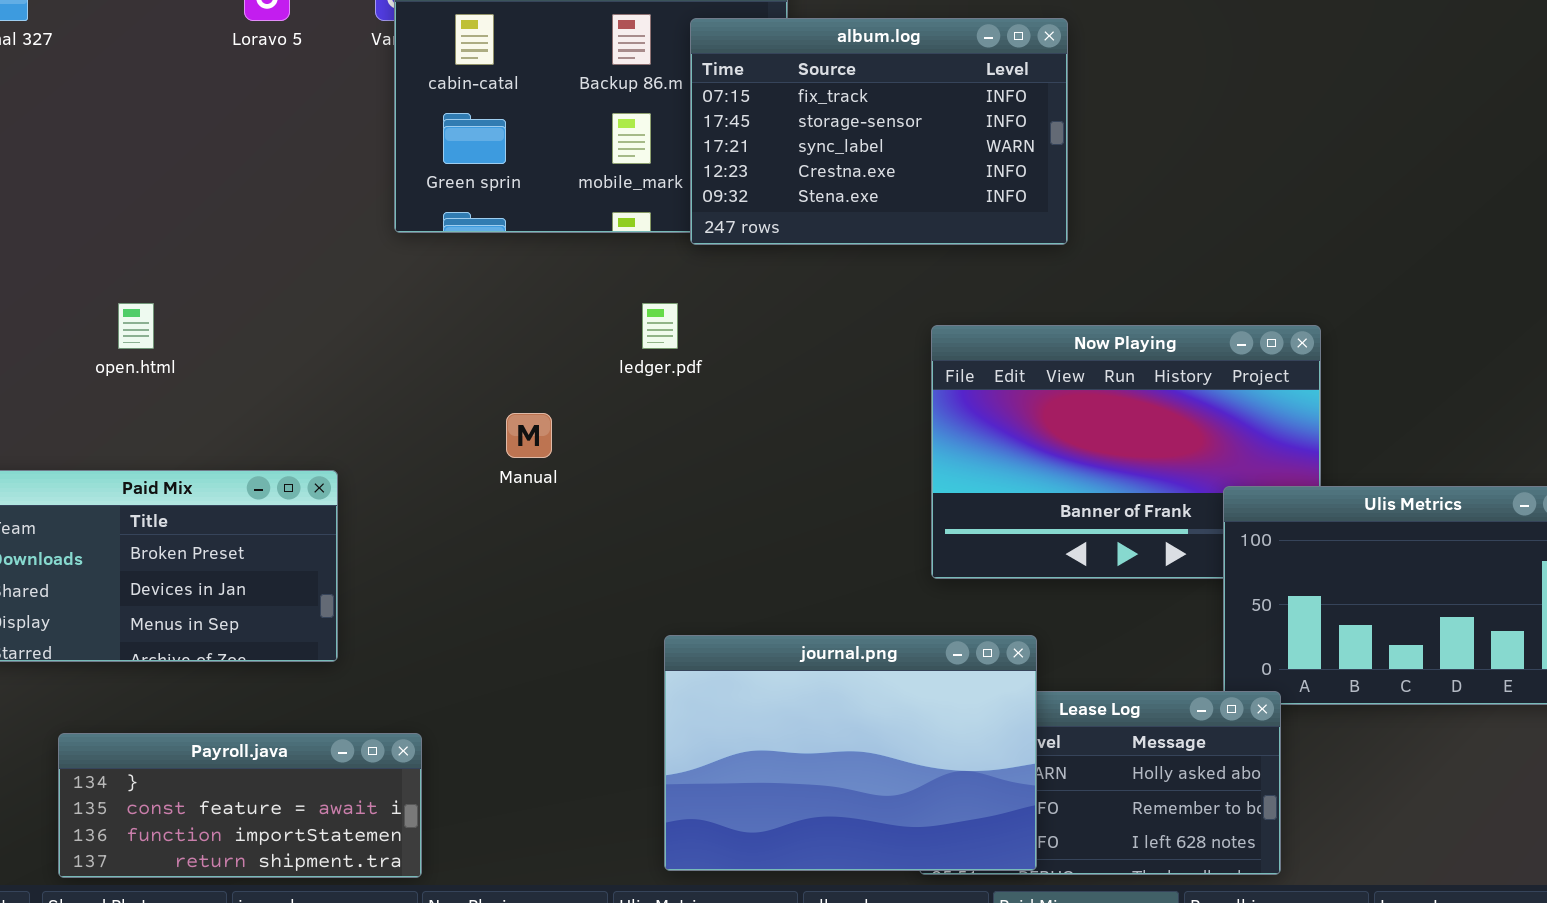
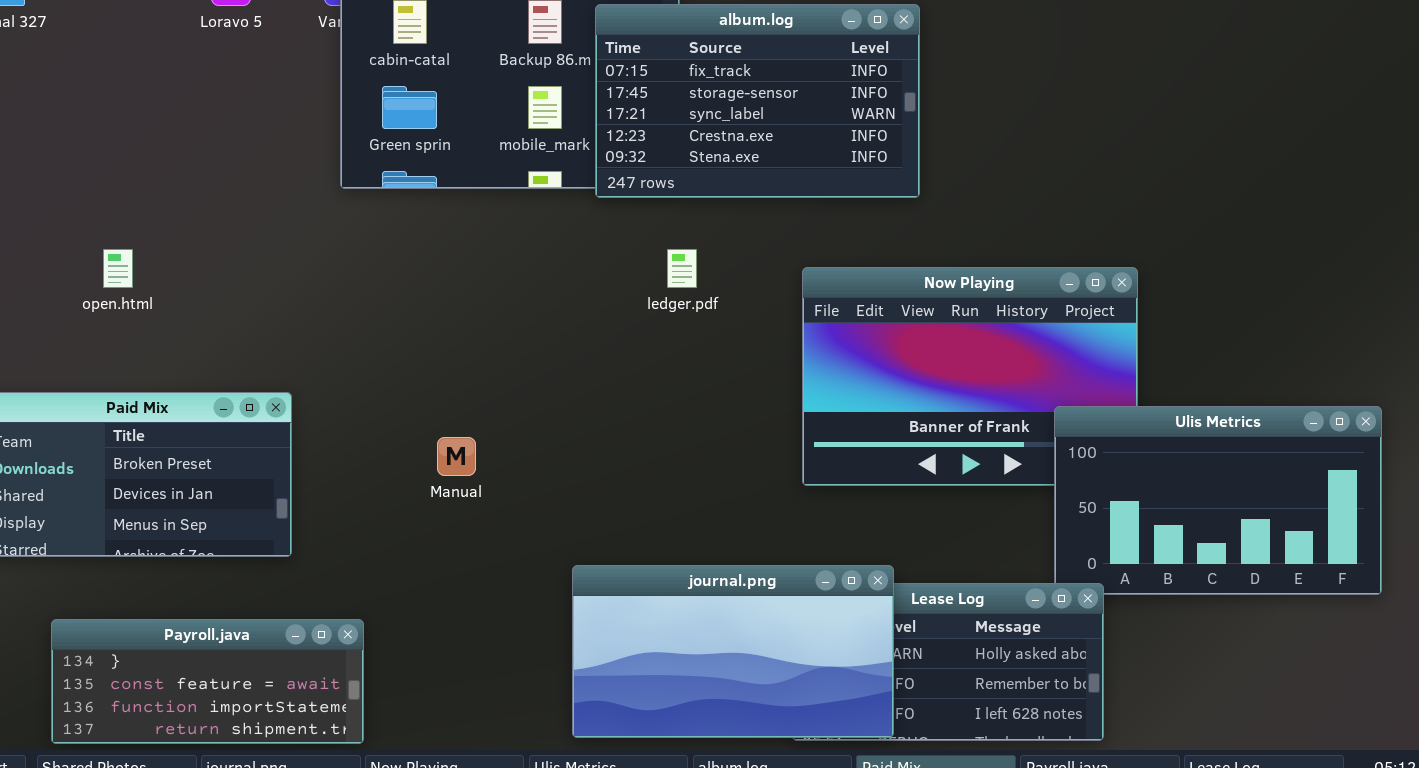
ledger.pdf: [642,303,678,349] -> [667,249,697,288], moved
Manual: [506,413,552,458] -> [437,437,476,476], moved
journal.png: [664,635,1037,871] -> [572,565,894,738], resized

